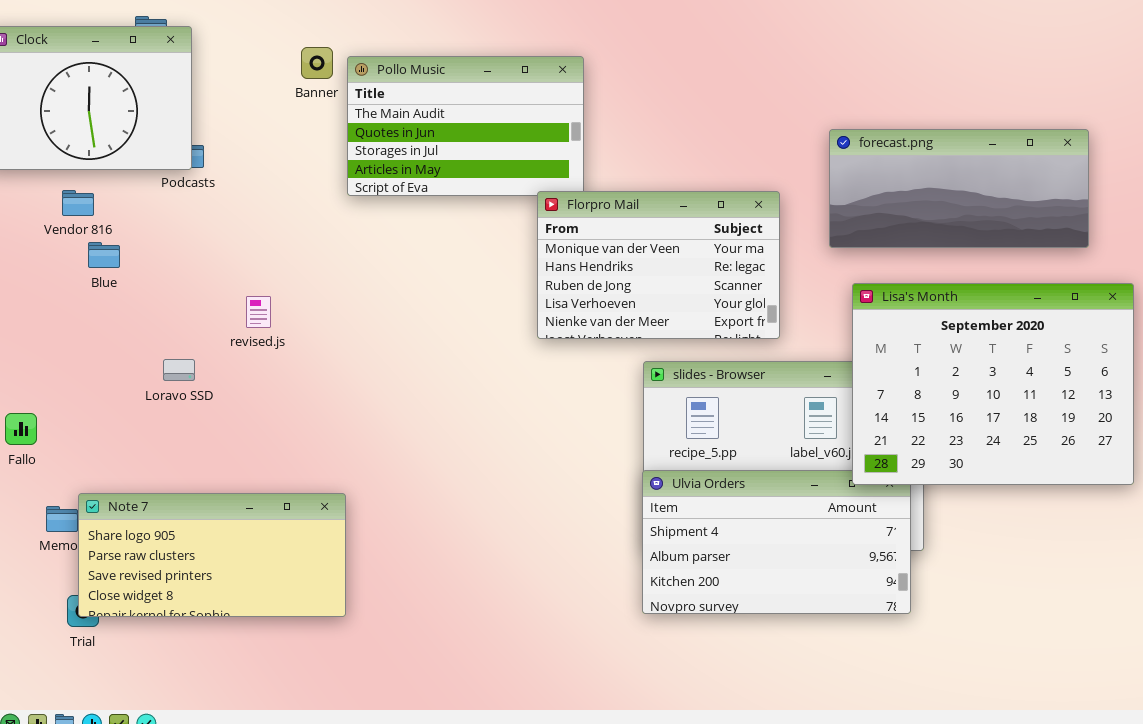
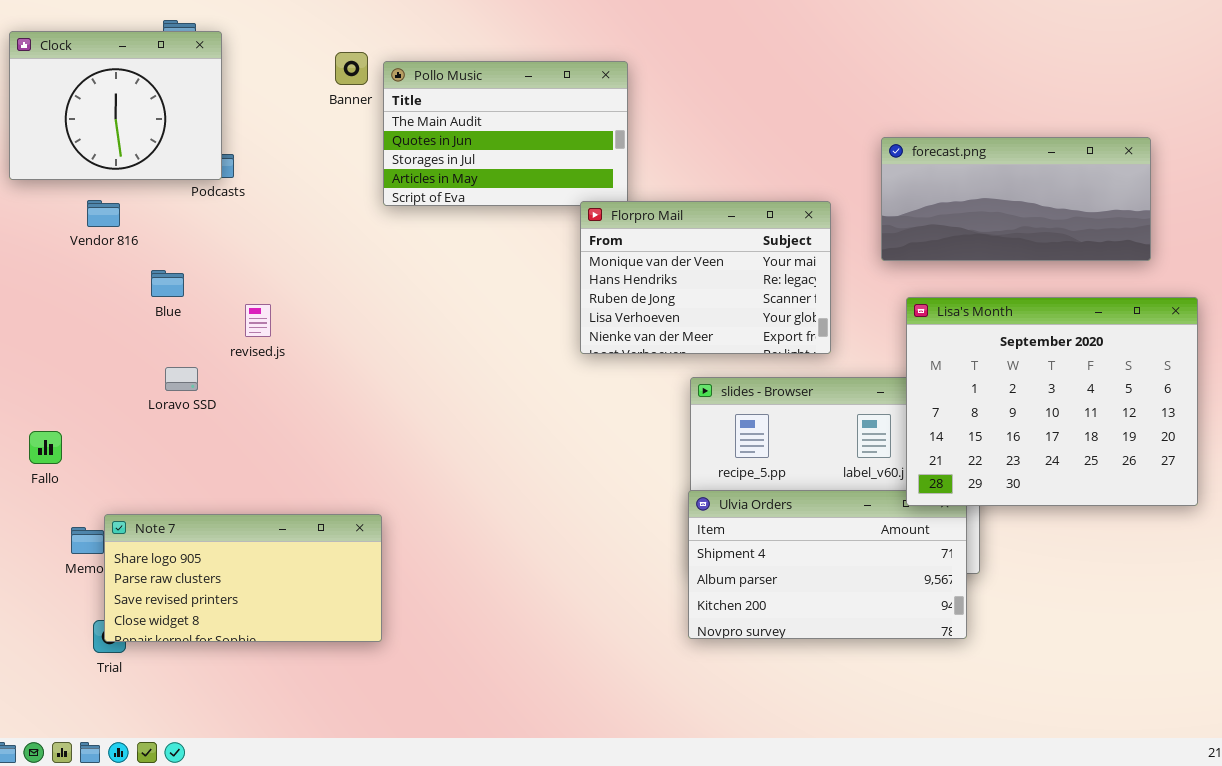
Blue: [88,242,120,268] -> [151,270,184,297], moved
revised.js: [246,296,271,328] -> [245,304,271,337], moved
Loravo SSD: [163,359,195,381] -> [165,367,198,391], moved

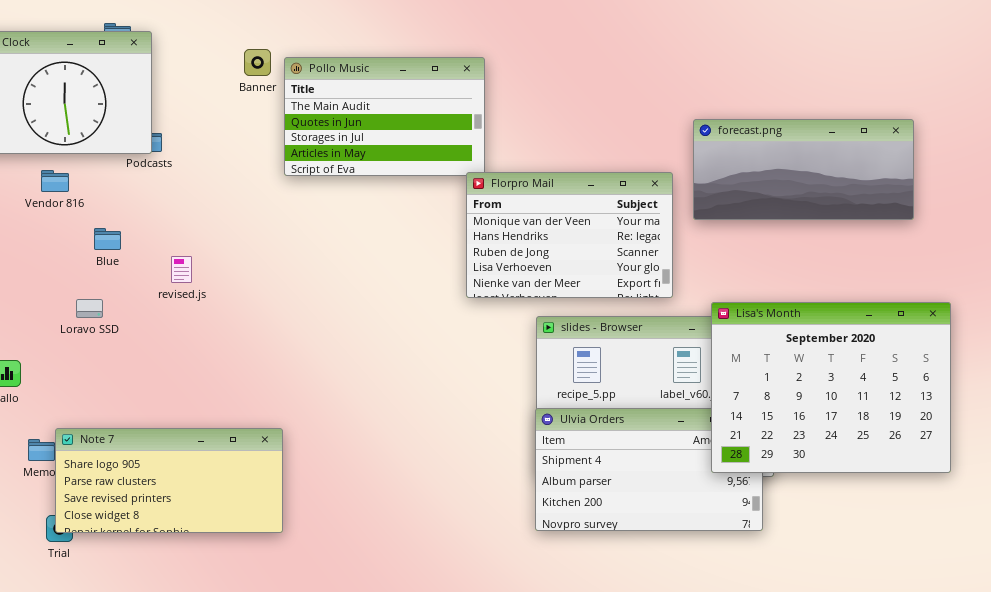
Florpro Mail: [580,201,831,354] -> [466,172,673,298], moved
Lisa's Month: [906,297,1198,506] -> [711,302,951,473], moved
Loravo SSD: [165,367,198,391] -> [76,299,103,318], moved

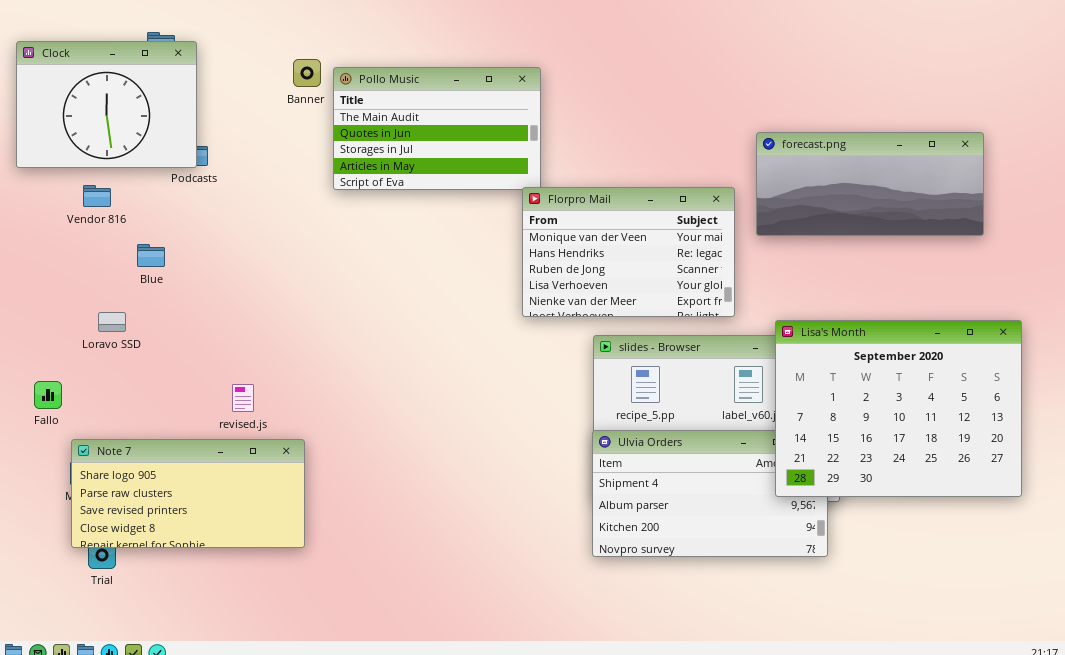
revised.js: [171,256,192,283] -> [232,384,254,412], moved
Loravo SSD: [76,299,103,318] -> [98,312,126,332], moved
Note 7: [55,428,283,533] -> [71,439,305,548], moved

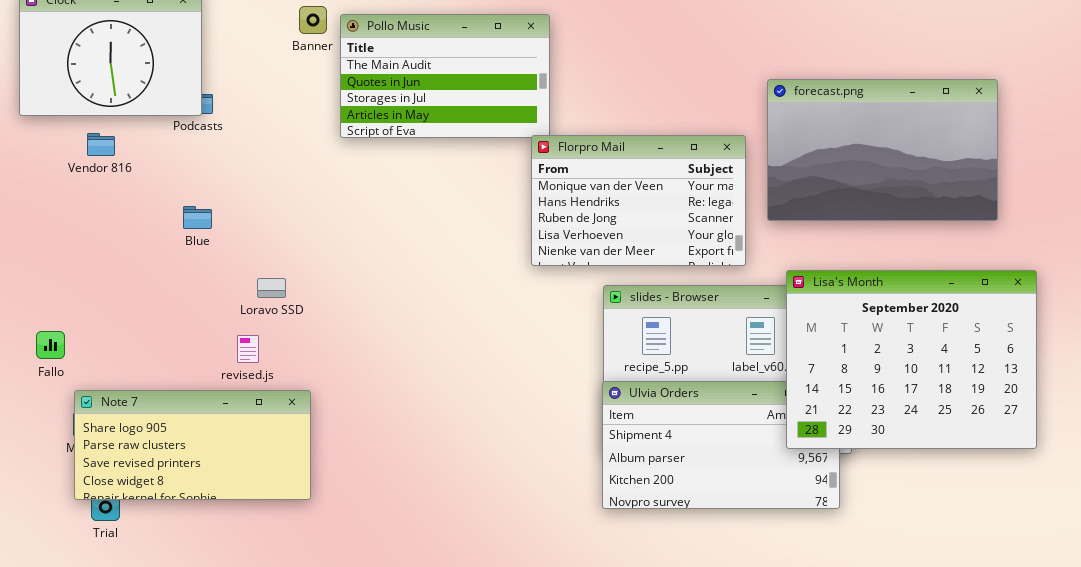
forecast.png: [756,132,984,236] -> [767,79,998,221], resized
Blue: [137,244,165,267] -> [183,206,212,229], moved
Loravo SSD: [98,312,126,332] -> [257,278,286,298], moved

